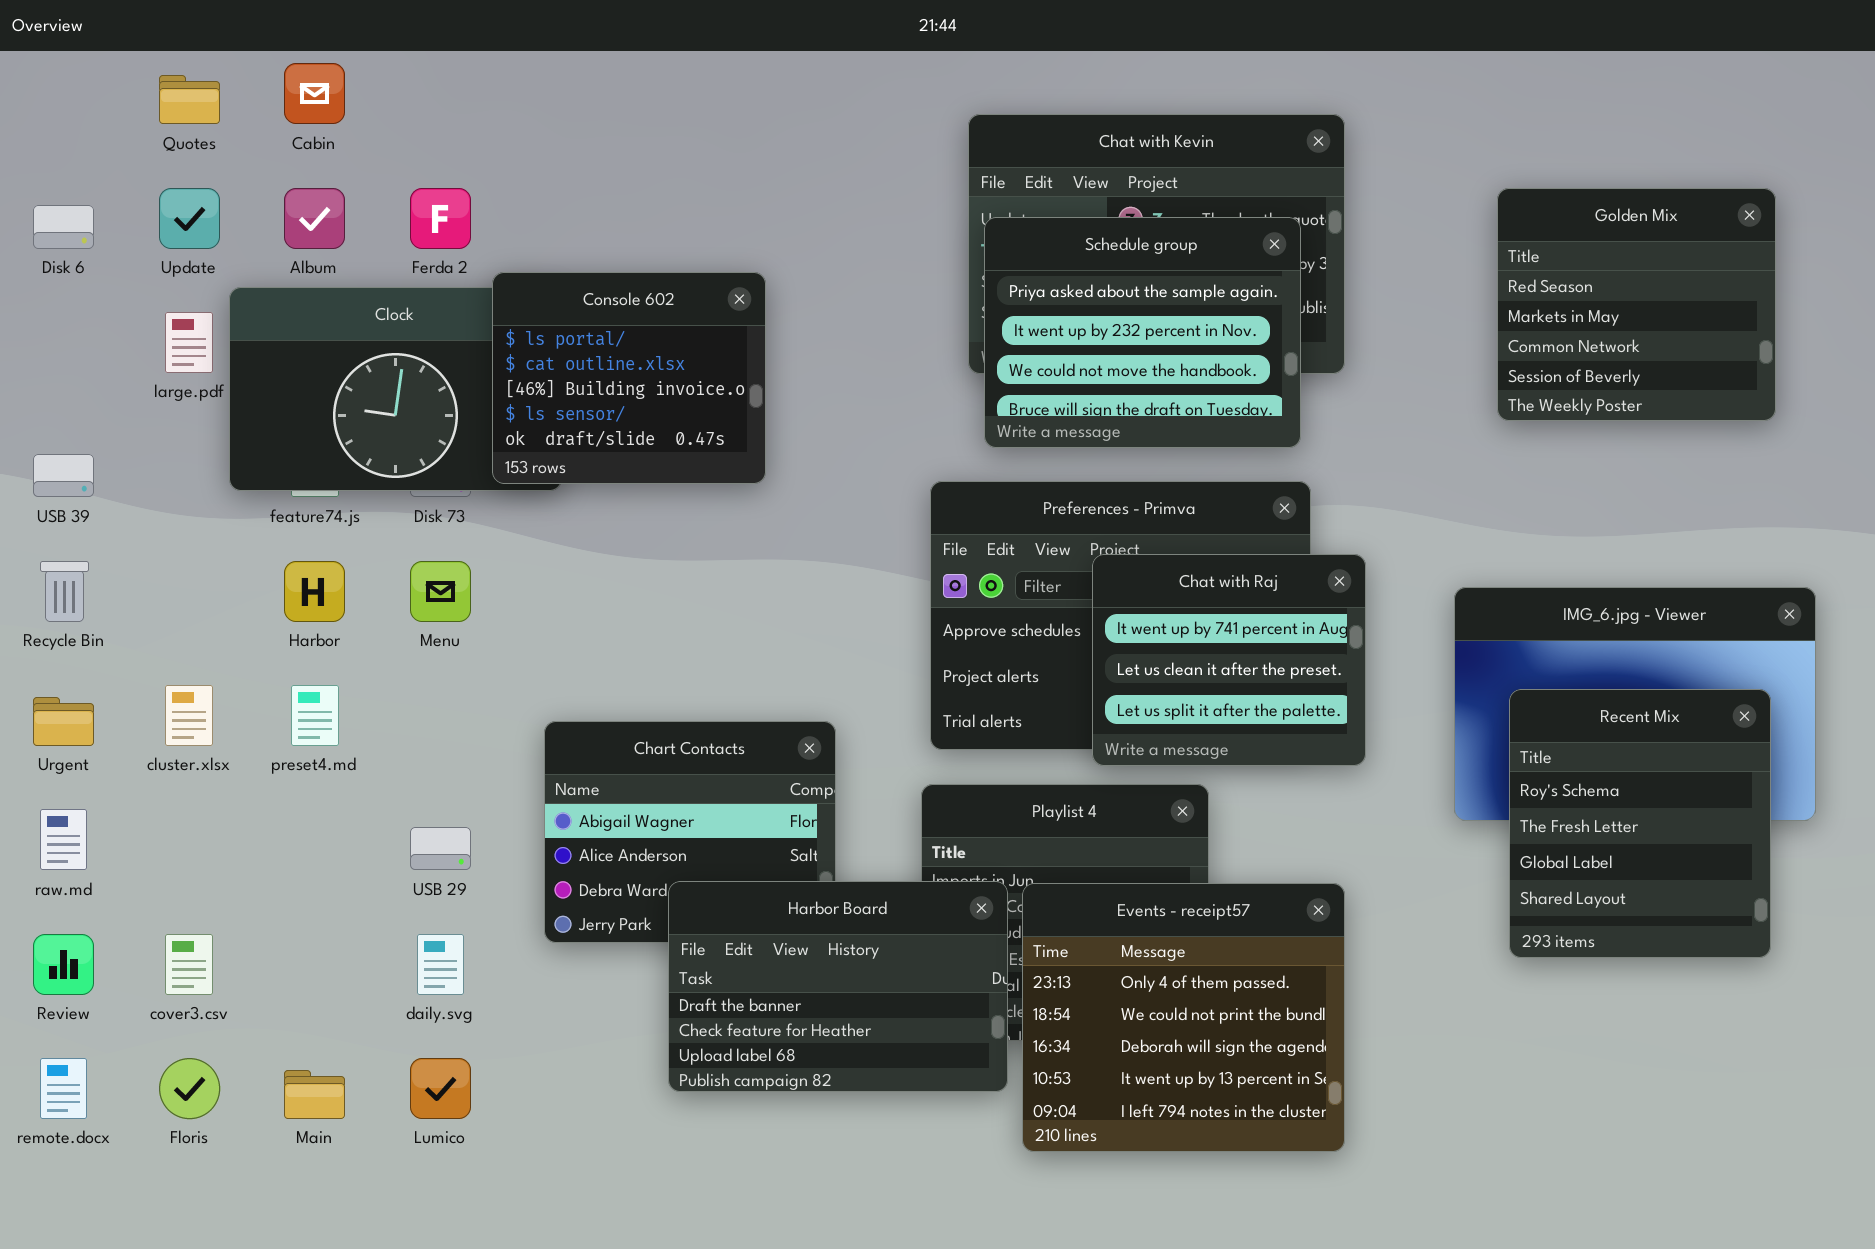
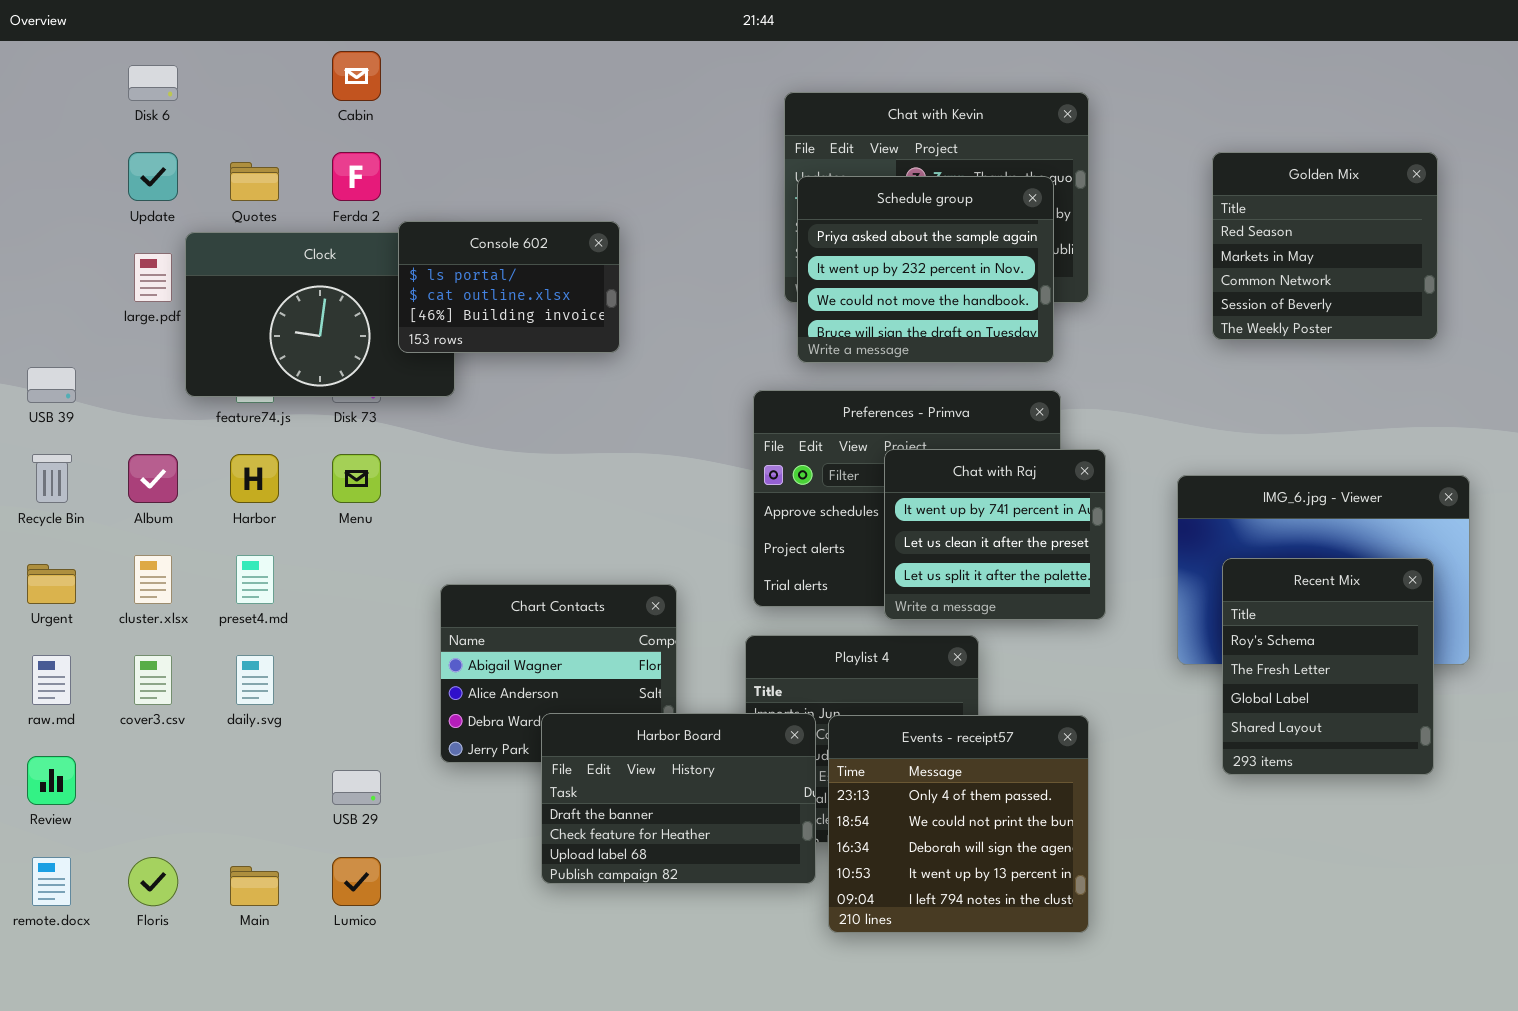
Cabin: [284,63,345,124] -> [332,51,381,101], moved
Quotes: [159,75,220,124] -> [230,162,279,201], moved
Album: [284,188,345,249] -> [128,454,178,503], moved
Disk 6: [33,205,94,249] -> [128,65,178,101], moved
Console 602: [492,272,766,484] -> [398,221,620,353], resized
USB 29: [410,827,471,870] -> [332,770,381,805], moved
cover3.csv: [165,934,213,995] -> [134,655,172,705], moved
daily.svg: [417,934,464,995] -> [236,655,274,705], moved

